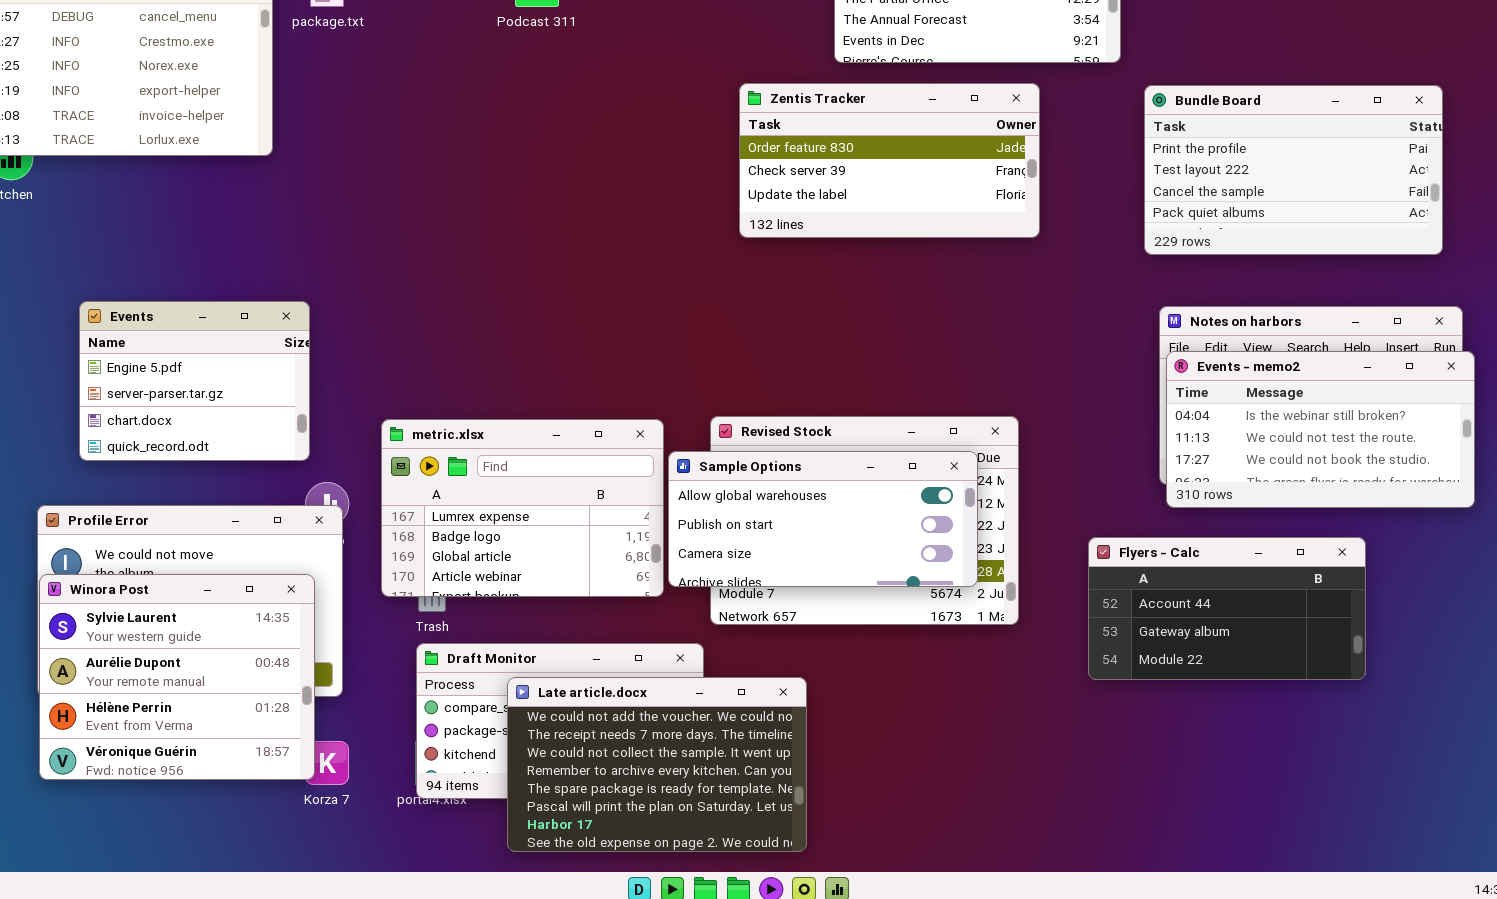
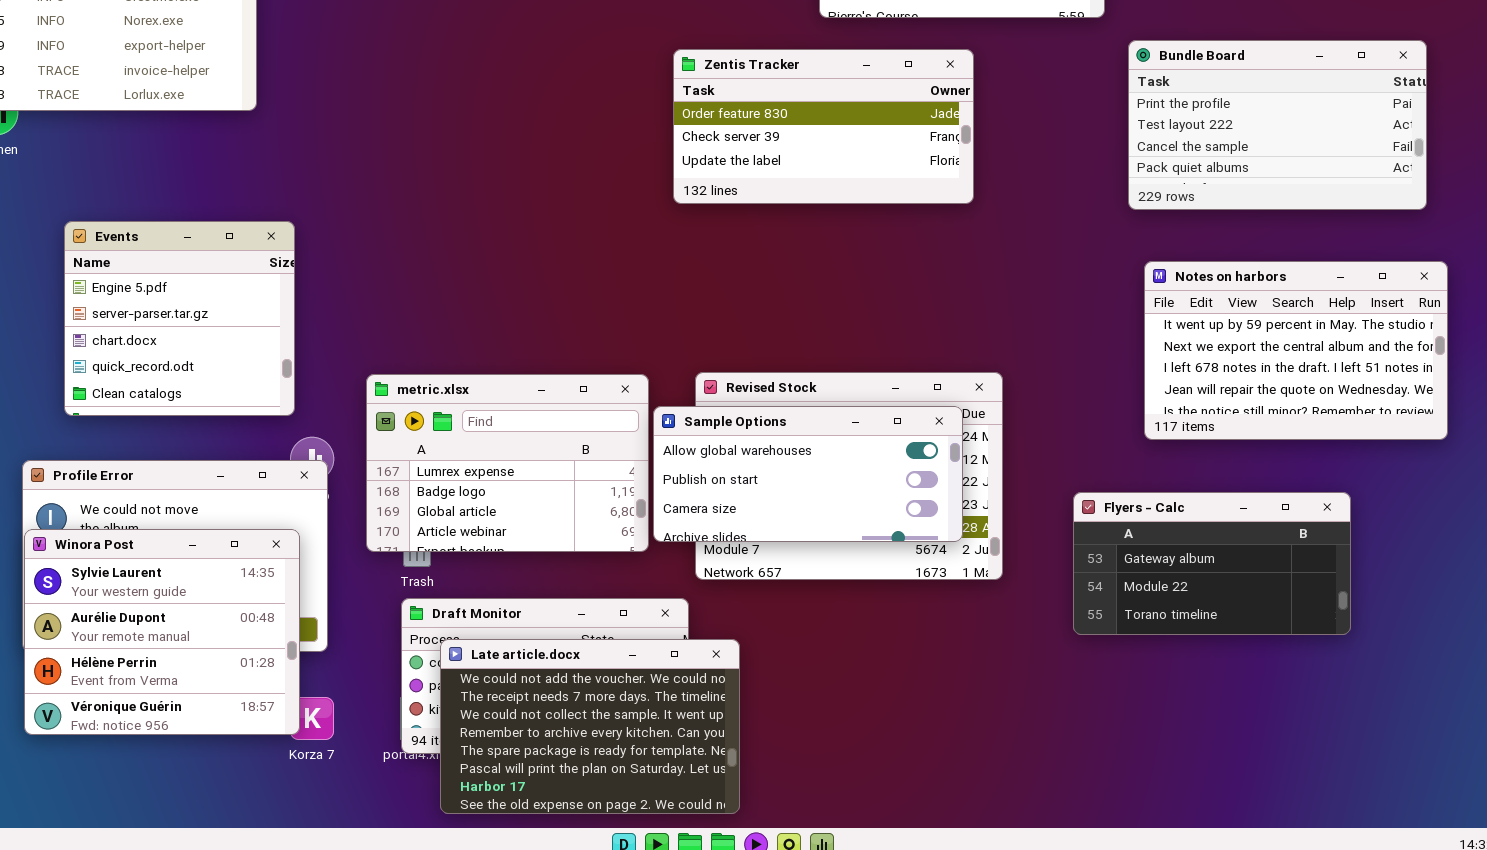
Zentis Tracker: [739,83,1040,238] -> [673,49,974,204], moved
Events: [79,301,310,461] -> [64,221,295,416], resized
Events - memo2: [1166,351,1475,508] -> none, closed
Flyers - Calc: [1088,537,1366,680] -> [1073,492,1351,635], scrolled down 1 row
Late article.docx: [507,677,807,852] -> [440,639,740,814], moved

